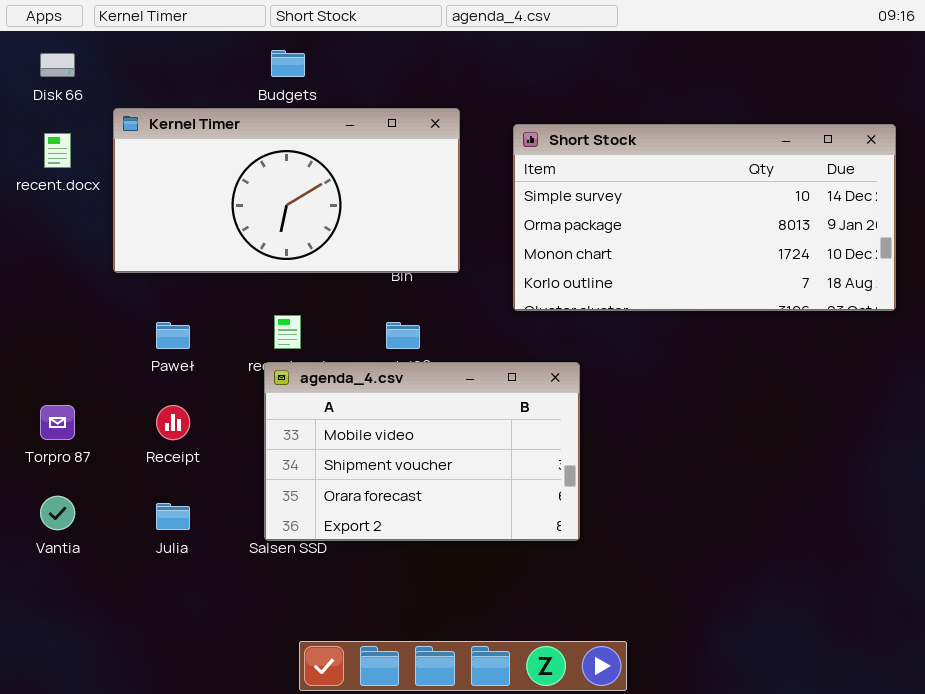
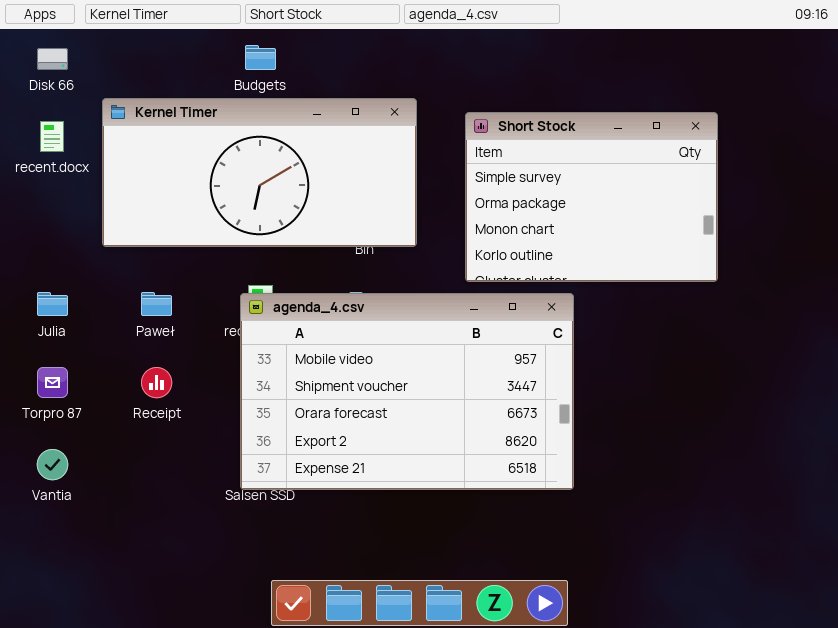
Short Stock: [513,124,896,311] -> [465,112,718,282], resized
agenda_4.csv: [264,362,580,541] -> [240,293,574,490], resized
Julia: [156,503,190,530] -> [37,292,68,316], moved

